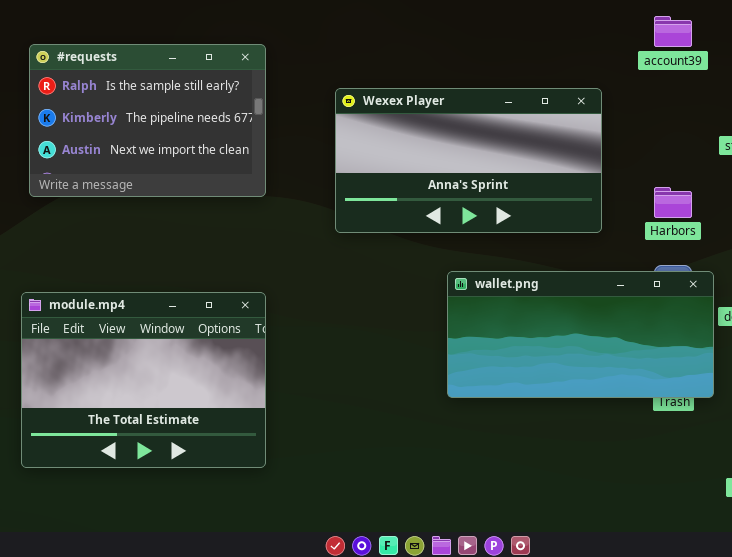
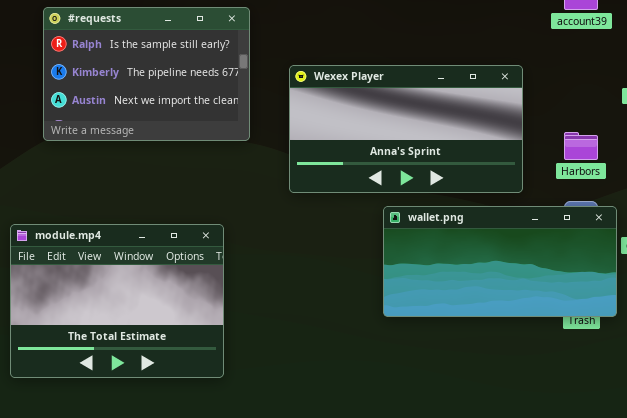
#requests: [29,44,266,197] -> [43,7,250,141], moved
Wexex Player: [335,88,602,233] -> [289,65,523,193], moved

